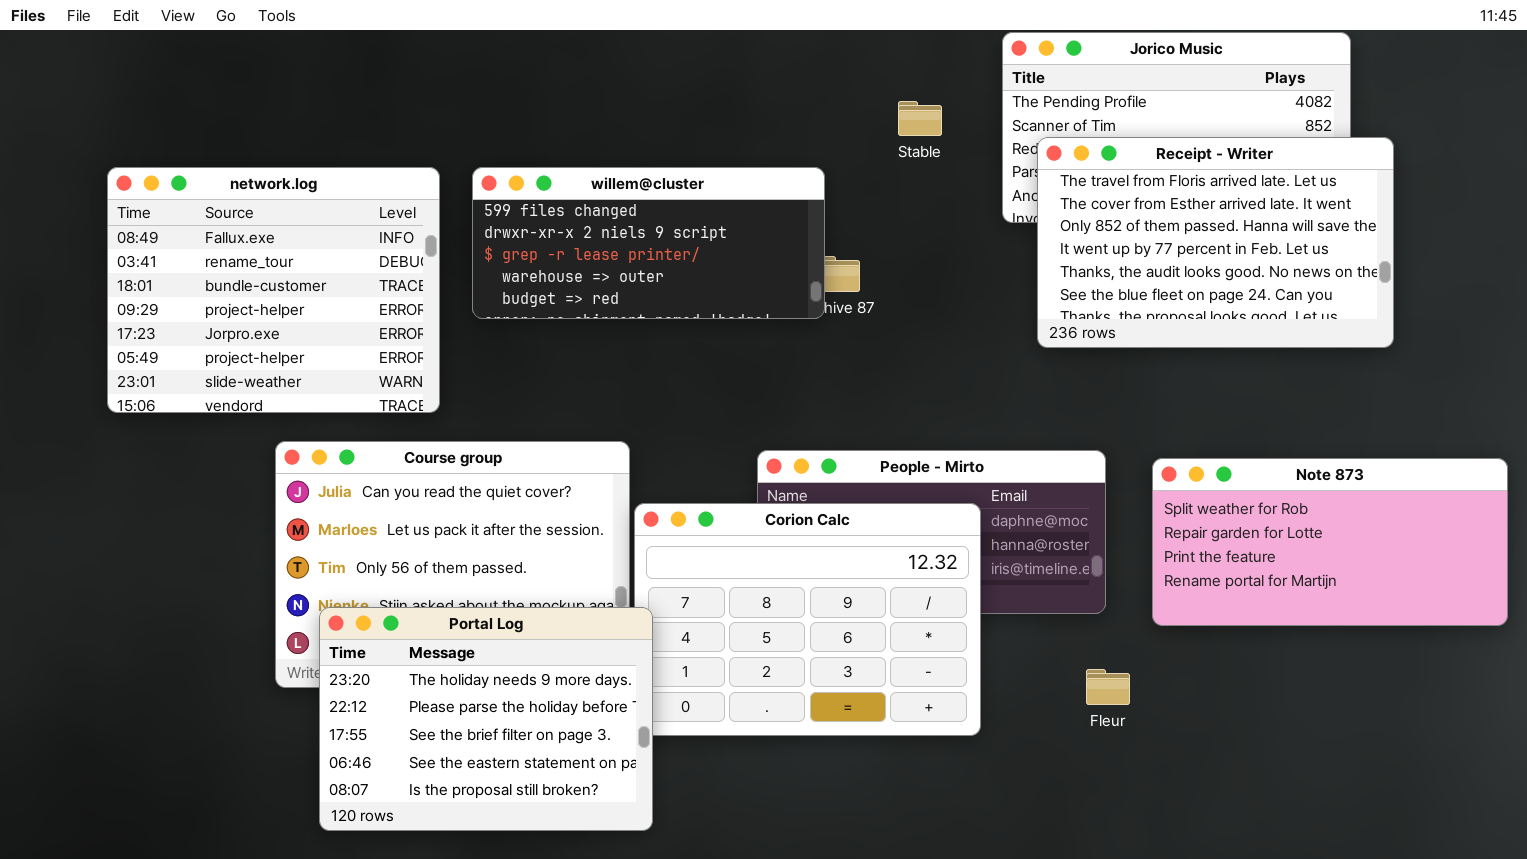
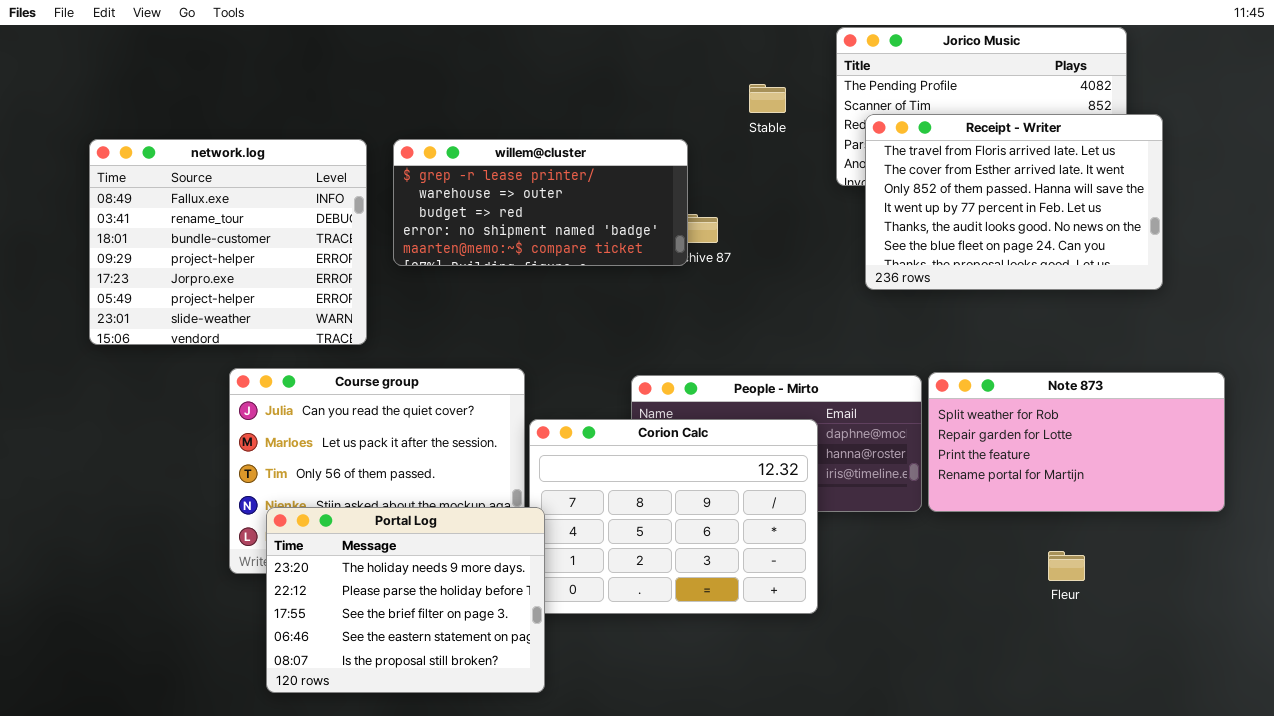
willem@cluster: [472,167,825,319] -> [393,139,688,266], scrolled down 2 rows
Note 873: [1152,458,1508,626] -> [928,372,1225,512], moved
Fleur: [1086,669,1130,705] -> [1048,551,1085,581], moved

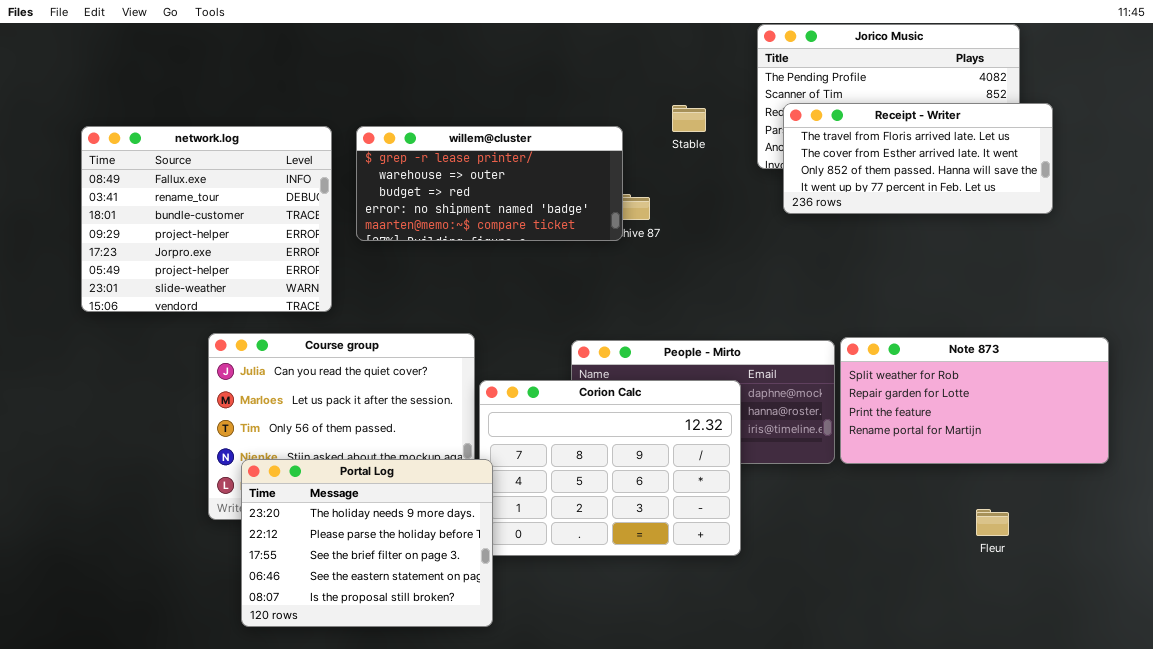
Stable: [749,84,786,113] -> [672,105,706,132], moved
Receipt - Writer: [865,114,1163,290] -> [783,103,1053,214], resized
Fleur: [1048,551,1085,581] -> [976,509,1009,536], moved

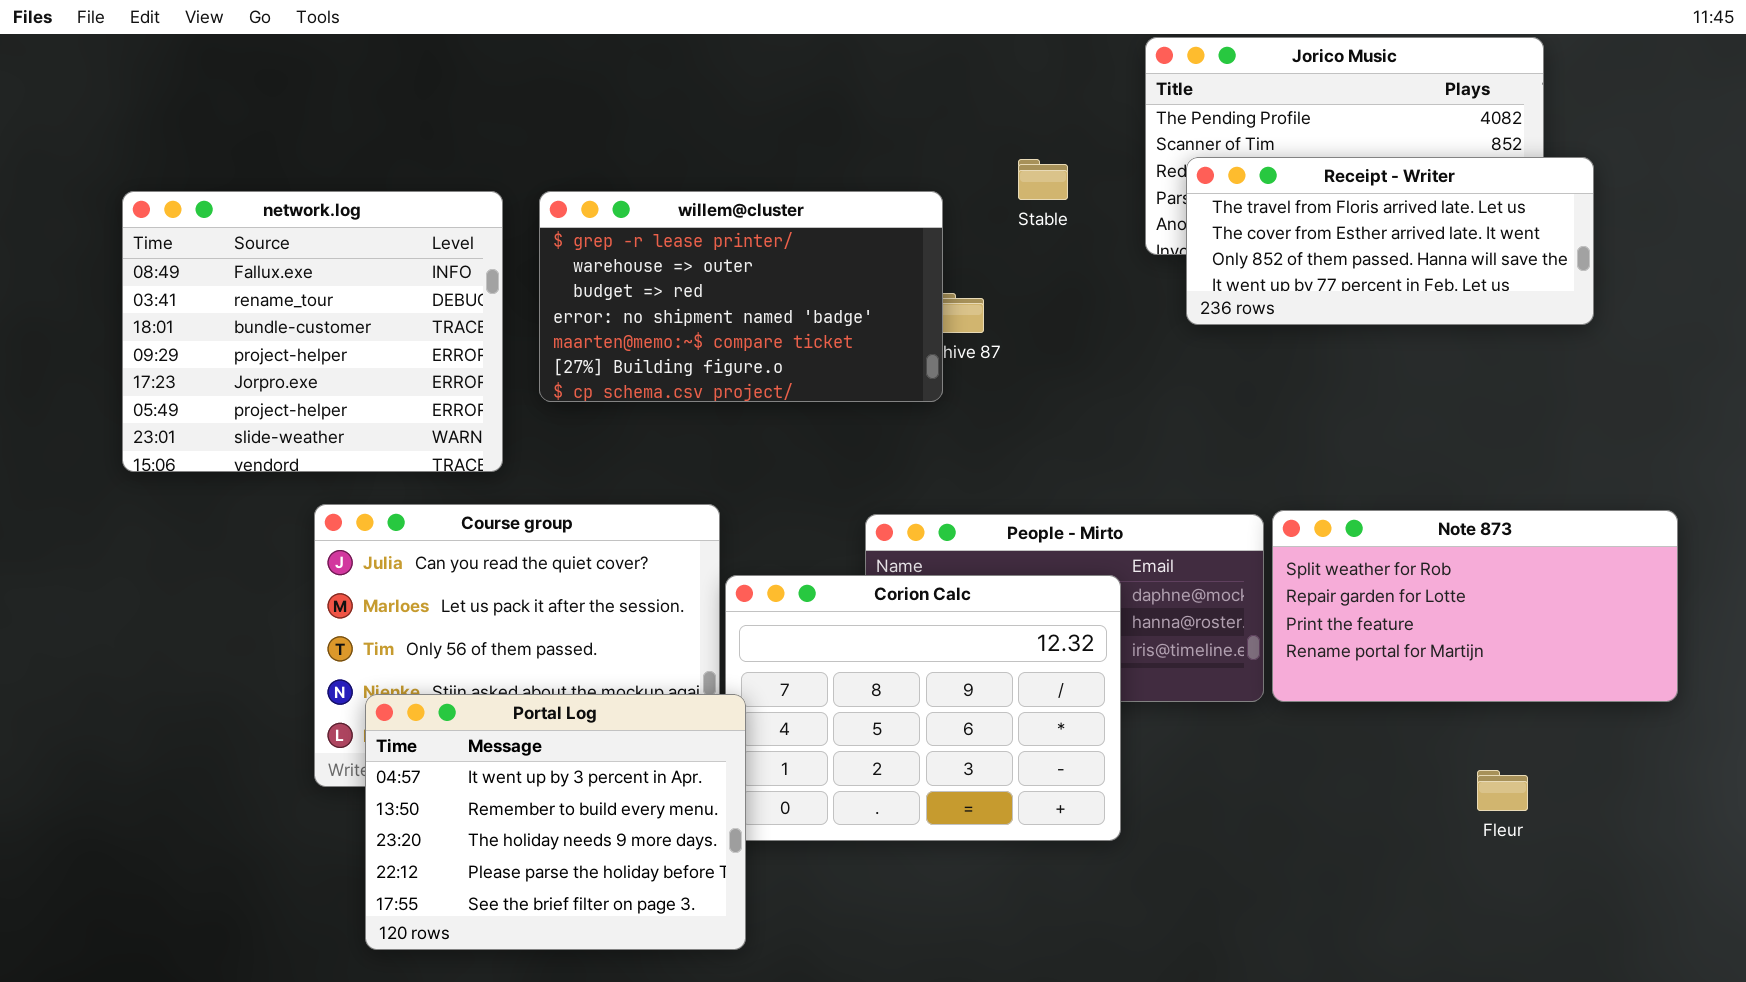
willem@cluster: [356,126,623,241] -> [539,191,943,402], resized
Portal Log: [241,459,493,627] -> [365,694,746,950], scrolled up 2 rows

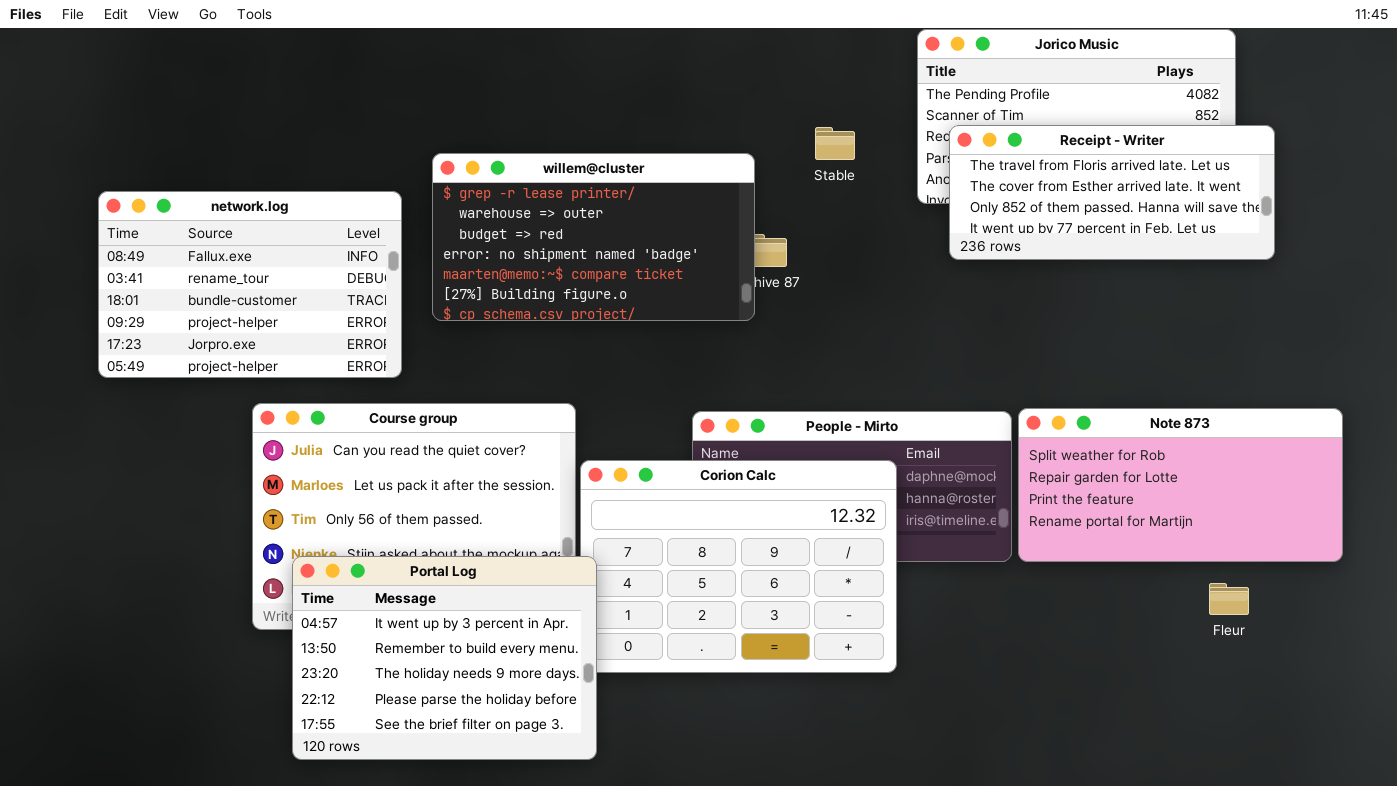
network.log: [122,191,503,472] -> [98,191,402,378], resized
Fleur: [1477,770,1528,811] -> [1209,583,1249,615], moved

